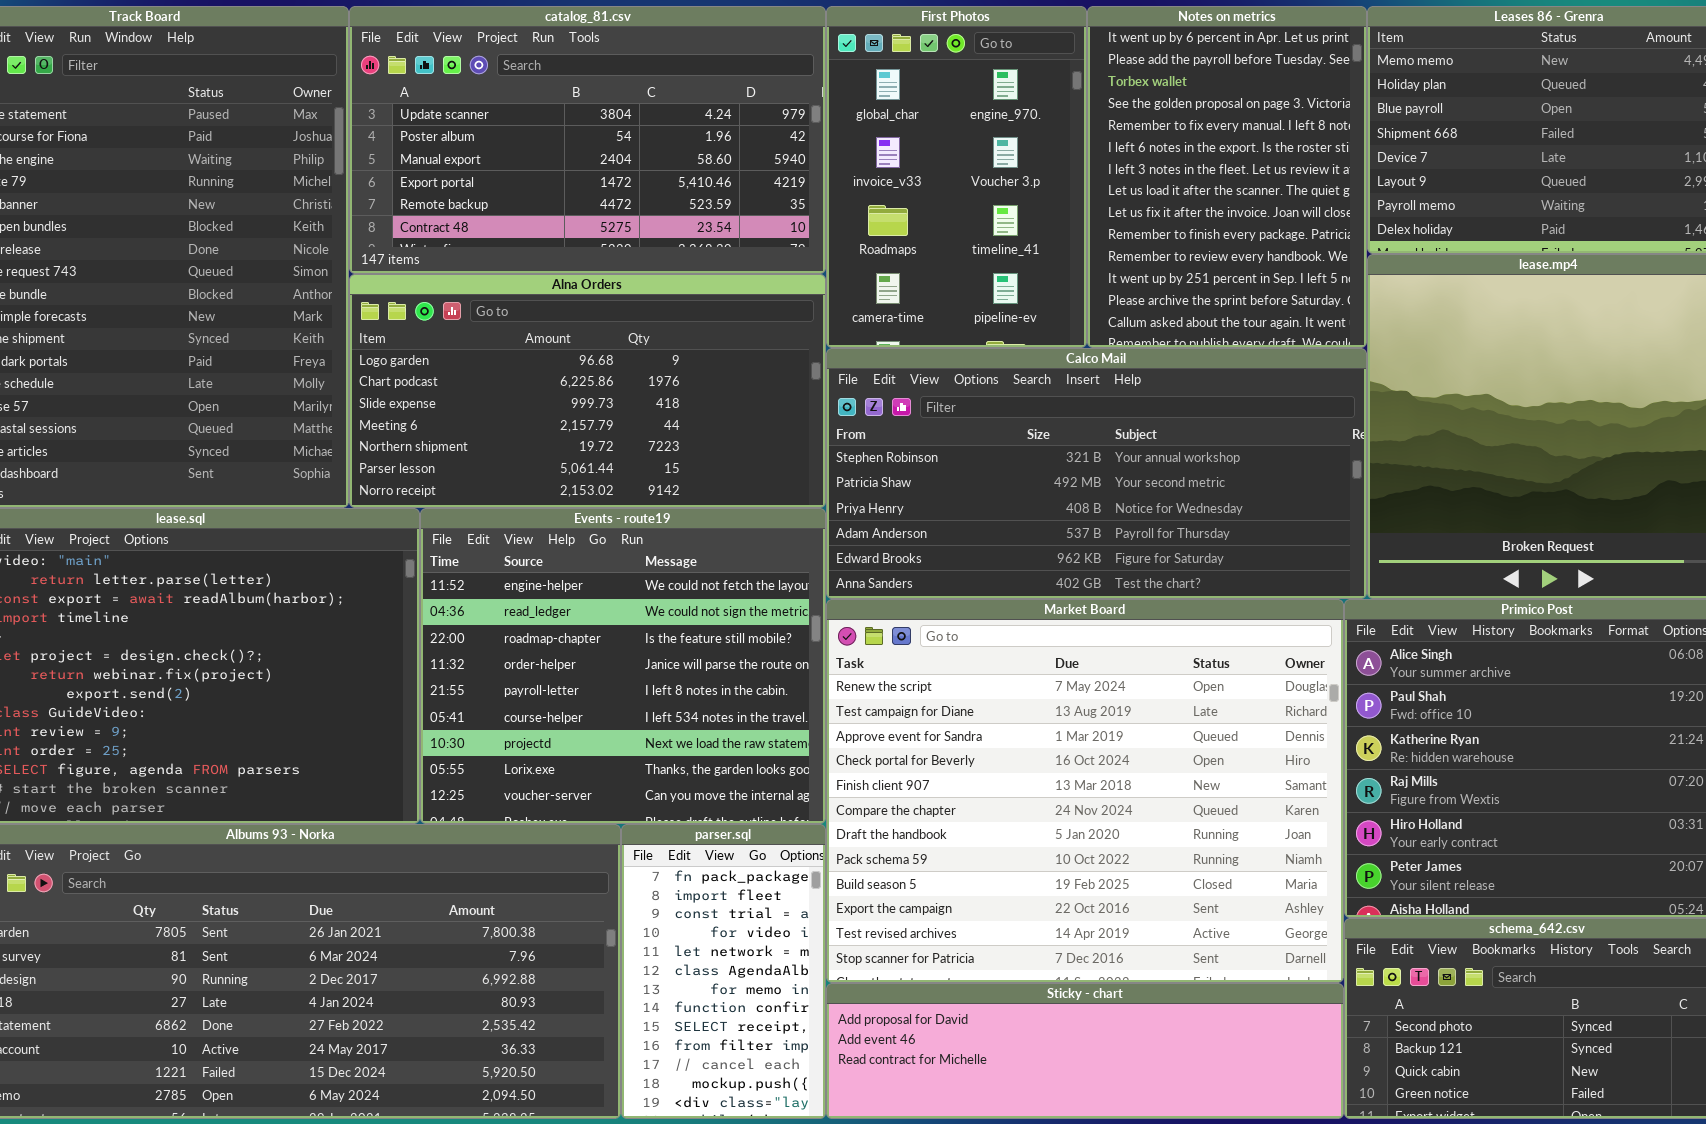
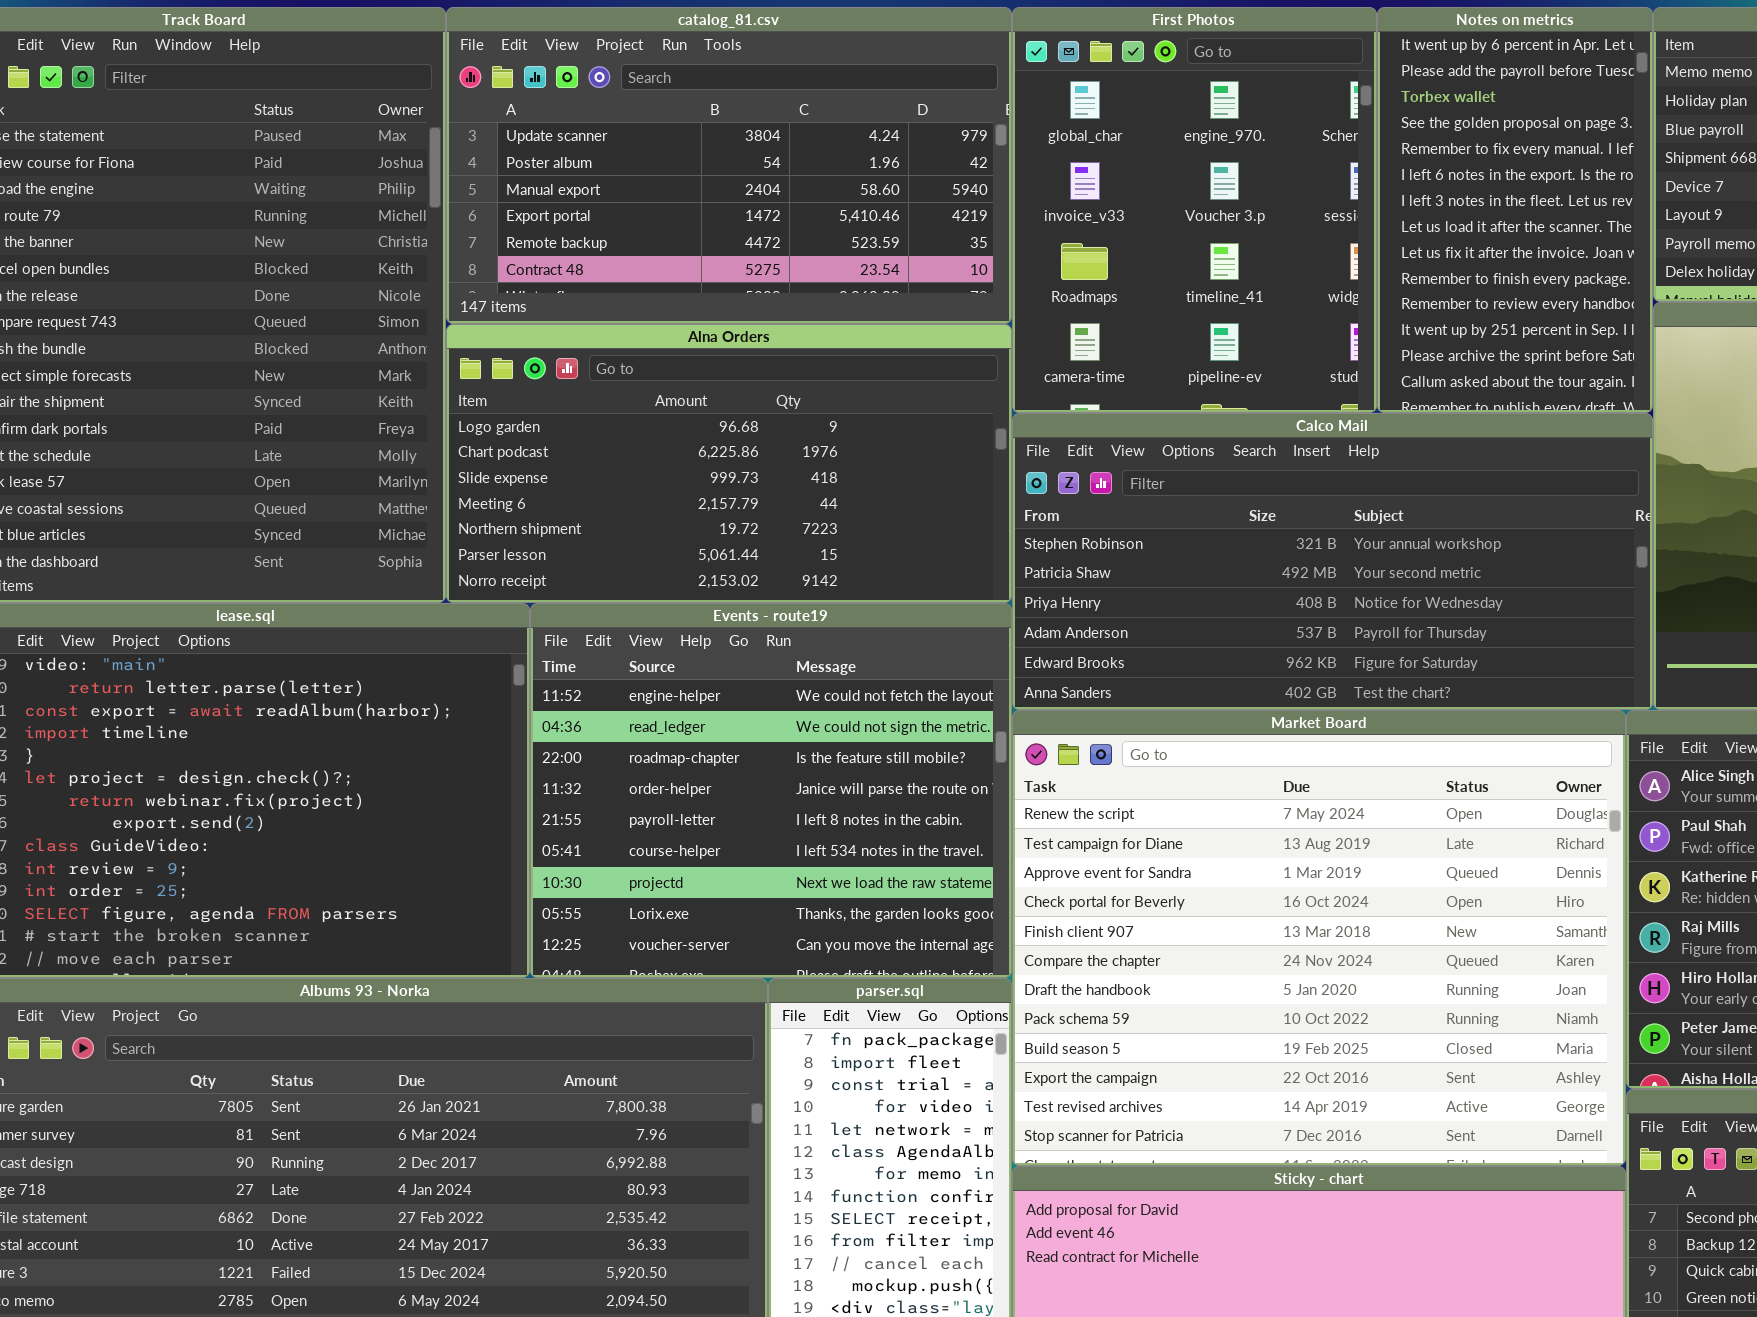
First Photos: [826,6,1087,348] -> [1012,7,1377,413], resized
Notes on metrics: [1087,6,1367,348] -> [1377,7,1653,413], resized

